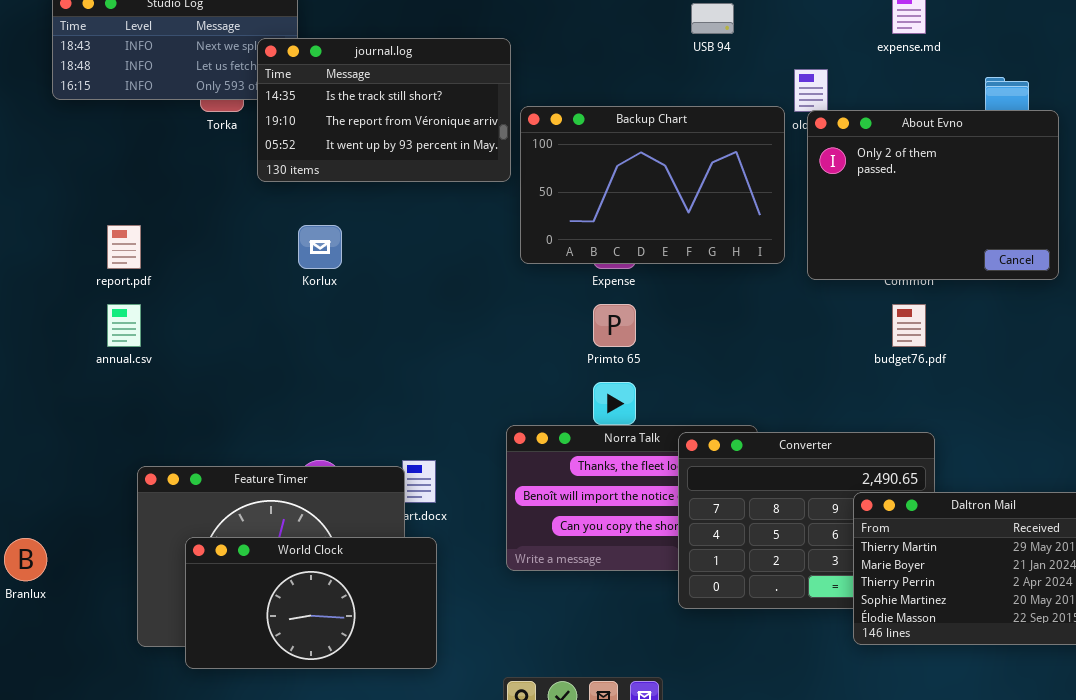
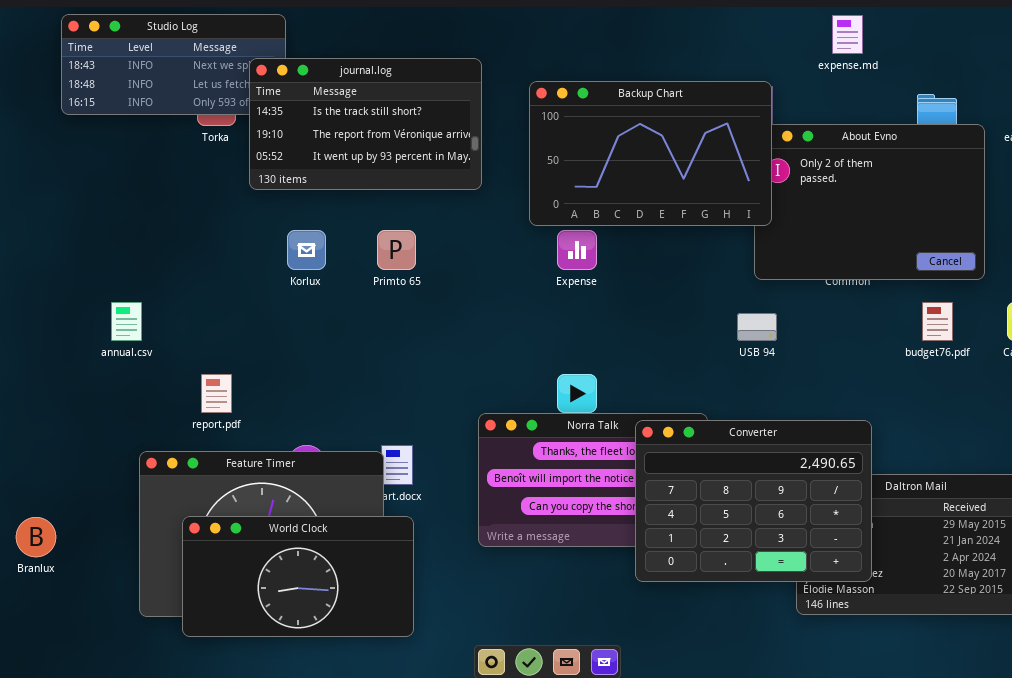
USB 94: [691,3,734,34] -> [737,313,777,341], moved
Backup Chart: [520,106,785,264] -> [529,81,772,226], moved
report.pdf: [107,225,141,269] -> [201,374,232,413], moved
Primto 65: [593,304,636,347] -> [377,230,416,270], moved
budget76.pdf: [892,304,926,347] -> [922,302,953,341], moved
Converter: [678,432,935,609] -> [635,420,872,582], raised

